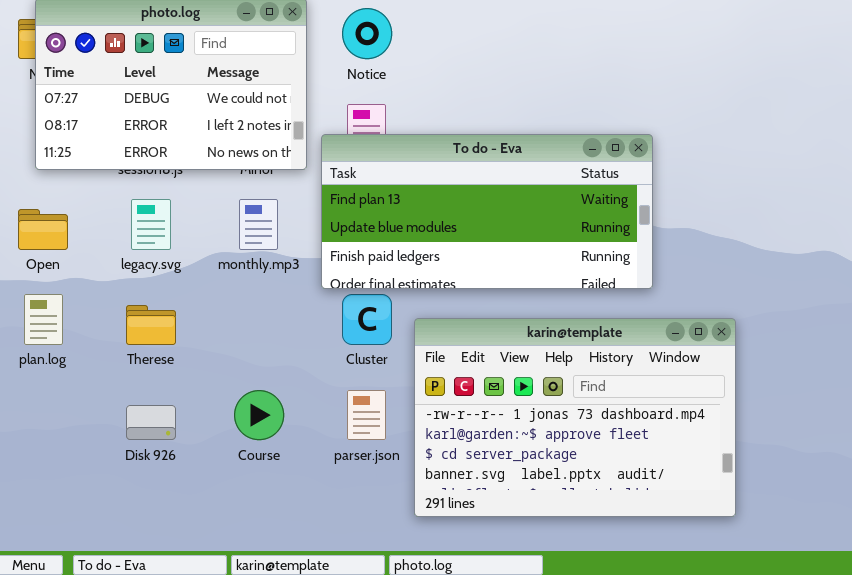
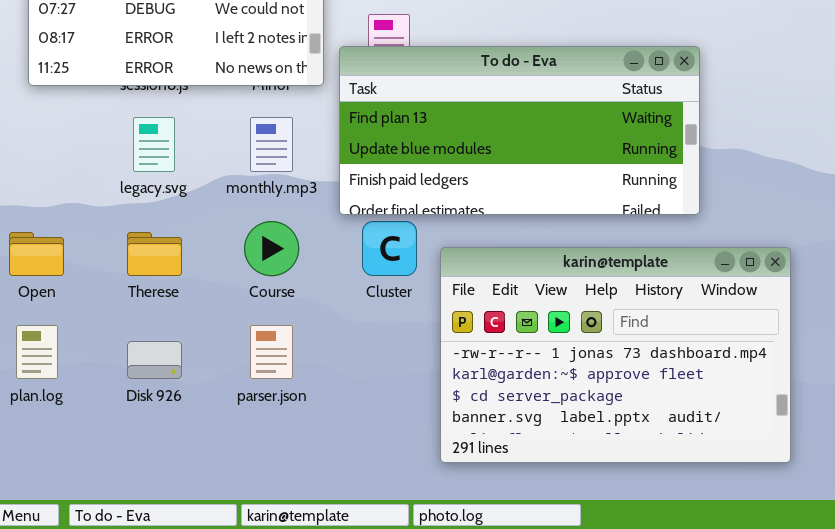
Open: [18,209,68,250] -> [9,232,64,276], moved
plan.log: [24,294,63,345] -> [16,325,58,379], moved
Course: [234,390,284,440] -> [244,221,299,276], moved
parser.json: [347,390,386,440] -> [250,325,293,379], moved

